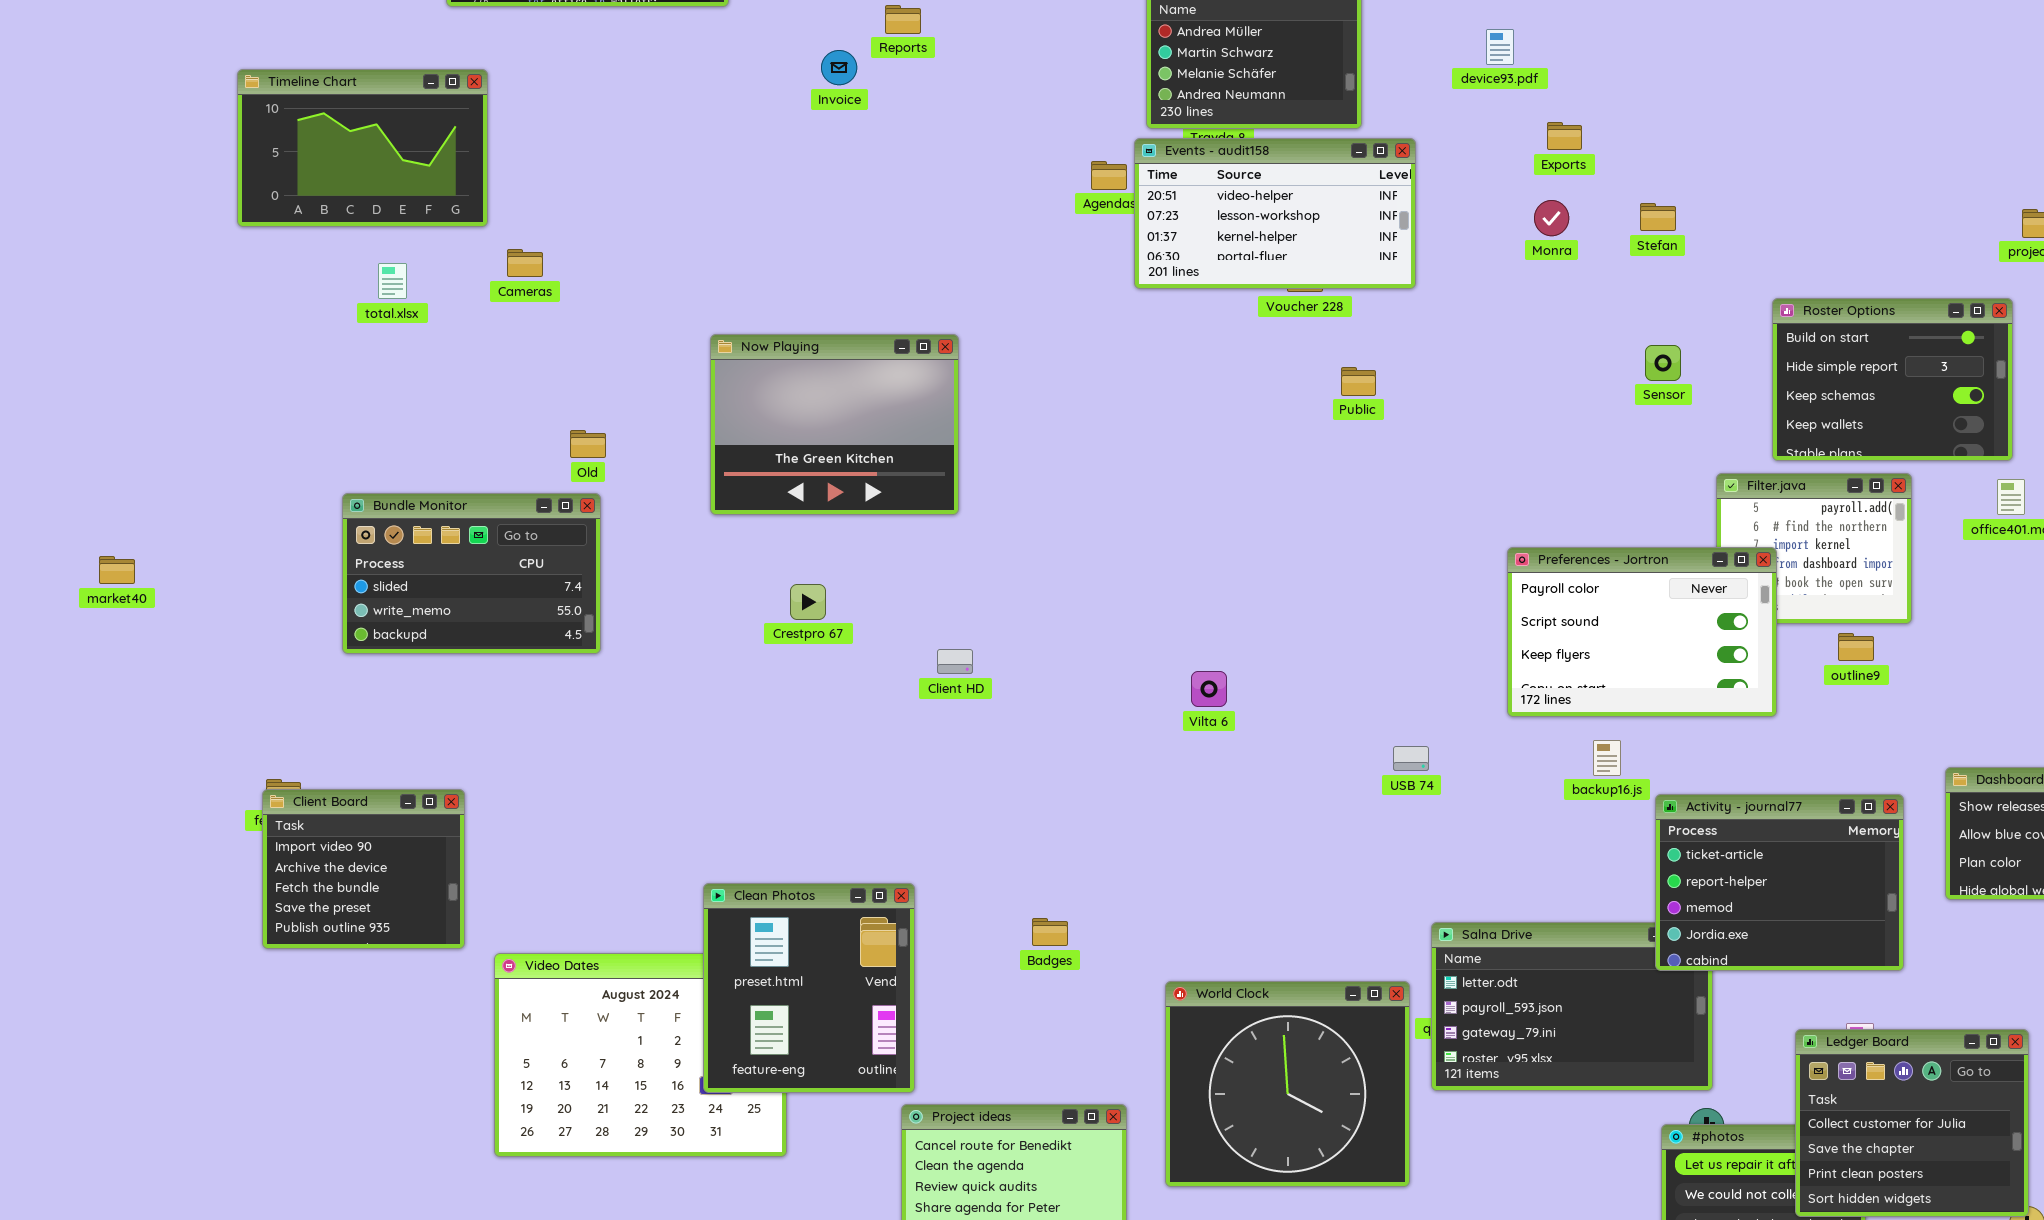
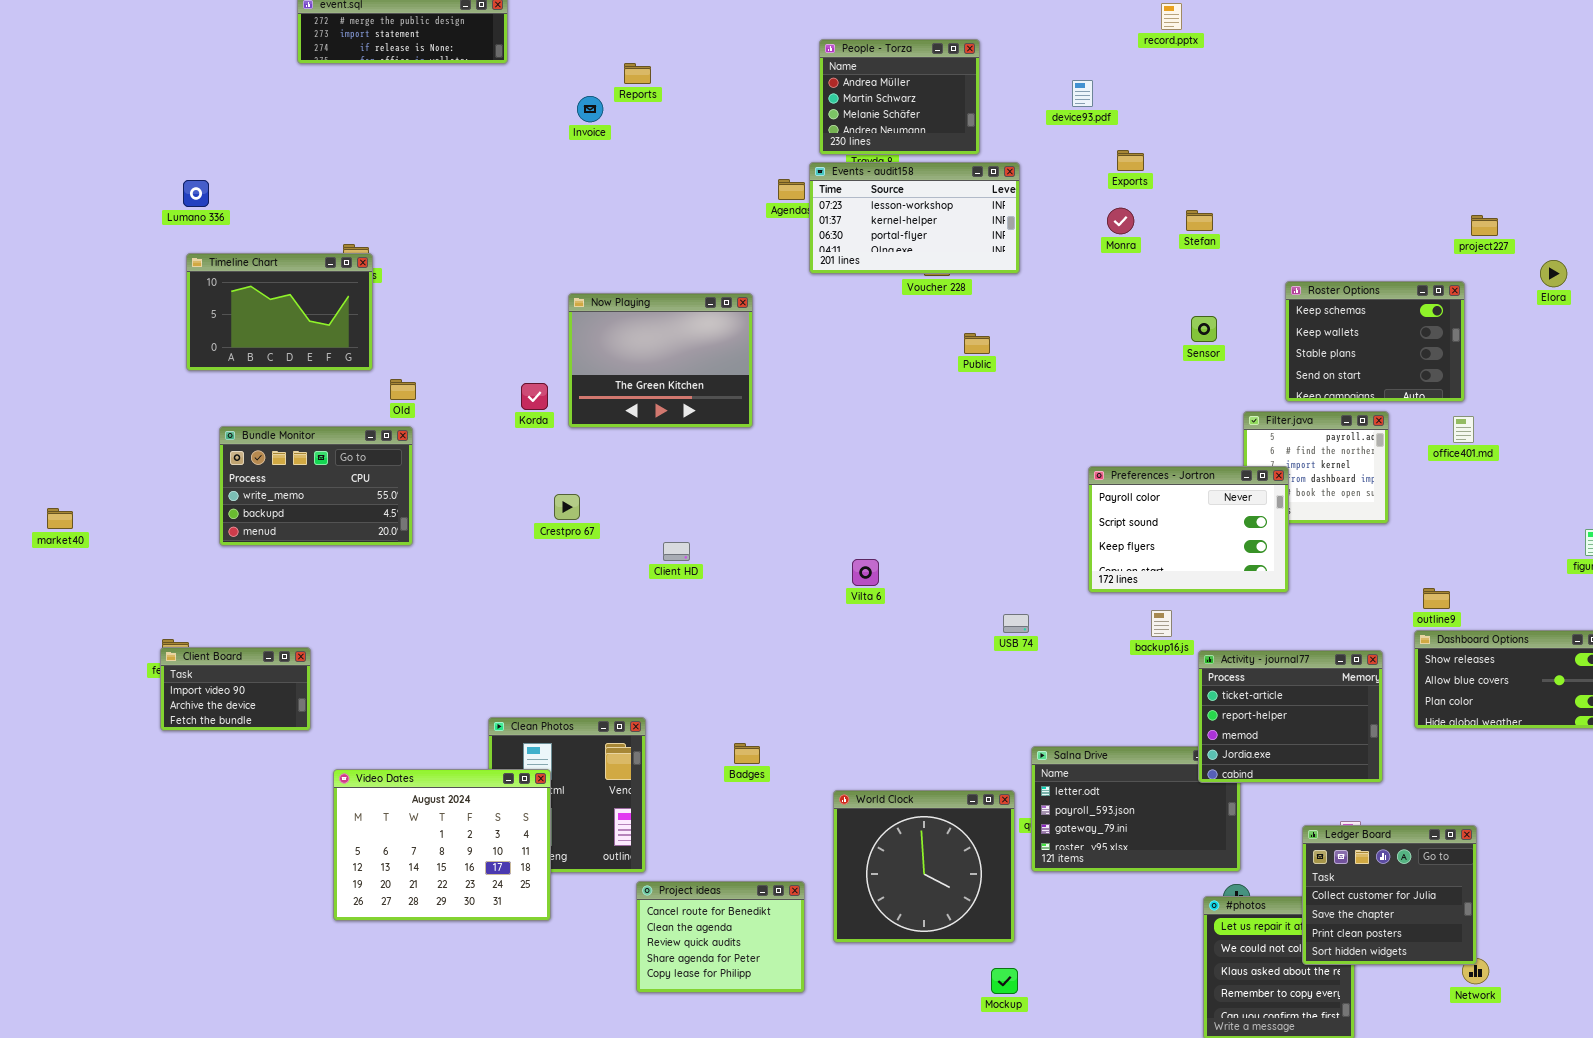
Timeline Chart: [237,69,488,227] -> [186,253,373,371], moved
Events - audit158: [1134,138,1416,289] -> [809,162,1020,274], scrolled down 1 row
Roster Options: [1772,298,2013,461] -> [1285,281,1465,402], scrolled down 2 rows
Now Playing: [710,334,959,515] -> [568,293,753,428], moved
Bundle Monitor: [342,493,601,654] -> [219,426,413,546], scrolled down 1 row
market40: [99,556,135,584] -> [47,508,73,529], moved
outline9: [1838,633,1874,661] -> [1423,588,1450,609], moved
Client Board: [262,789,465,949] -> [160,647,311,731], resized
Video Dates: [494,953,787,1157] -> [333,769,551,921], raised

